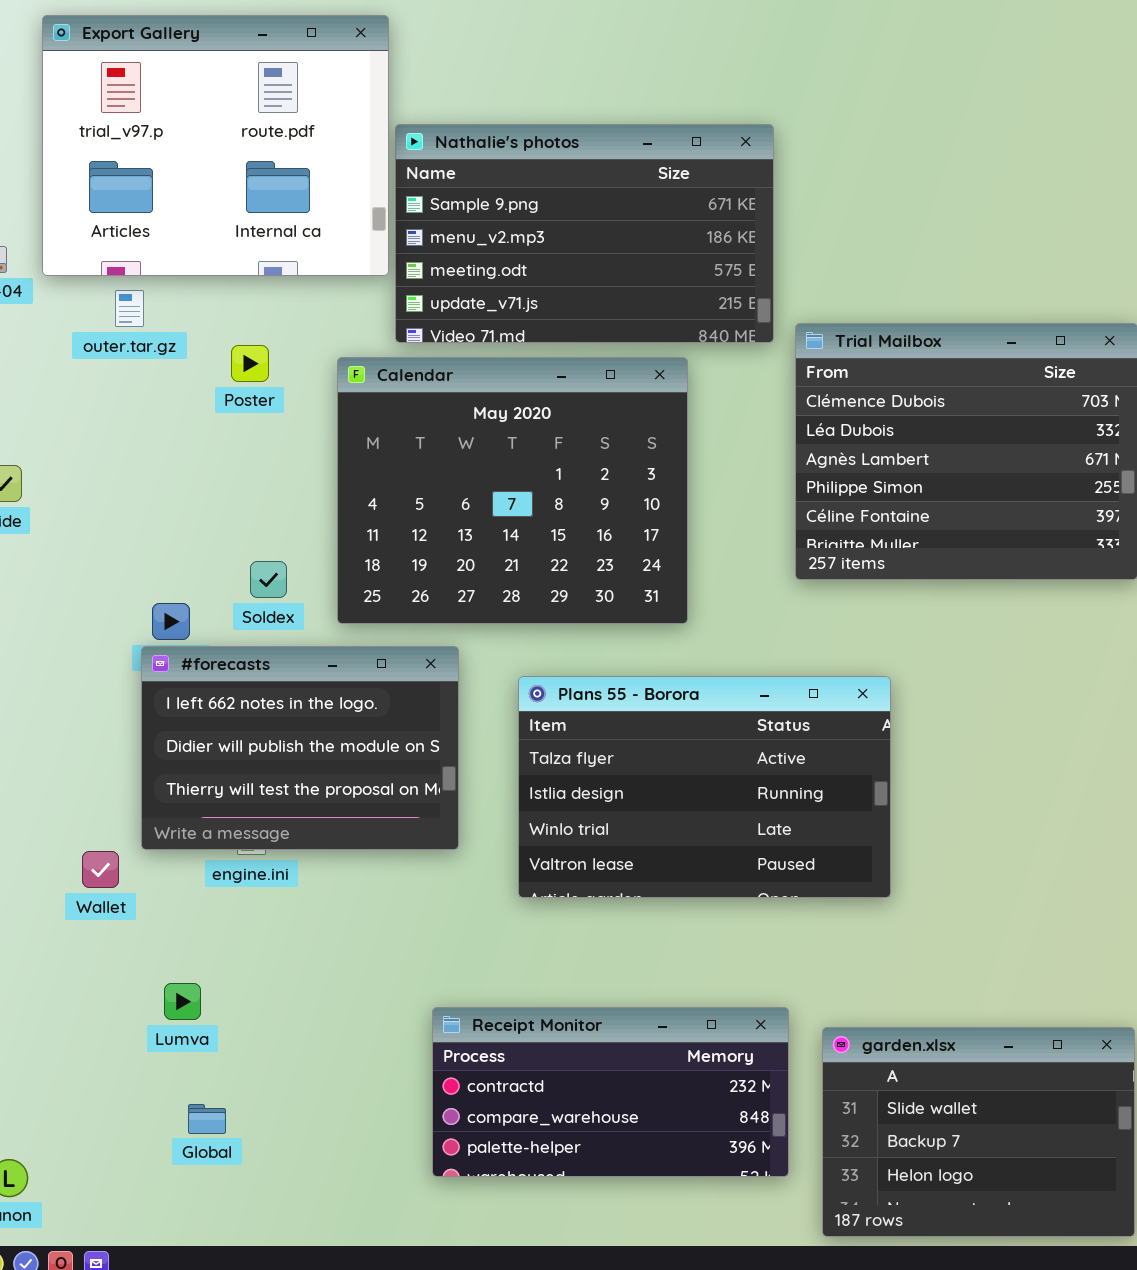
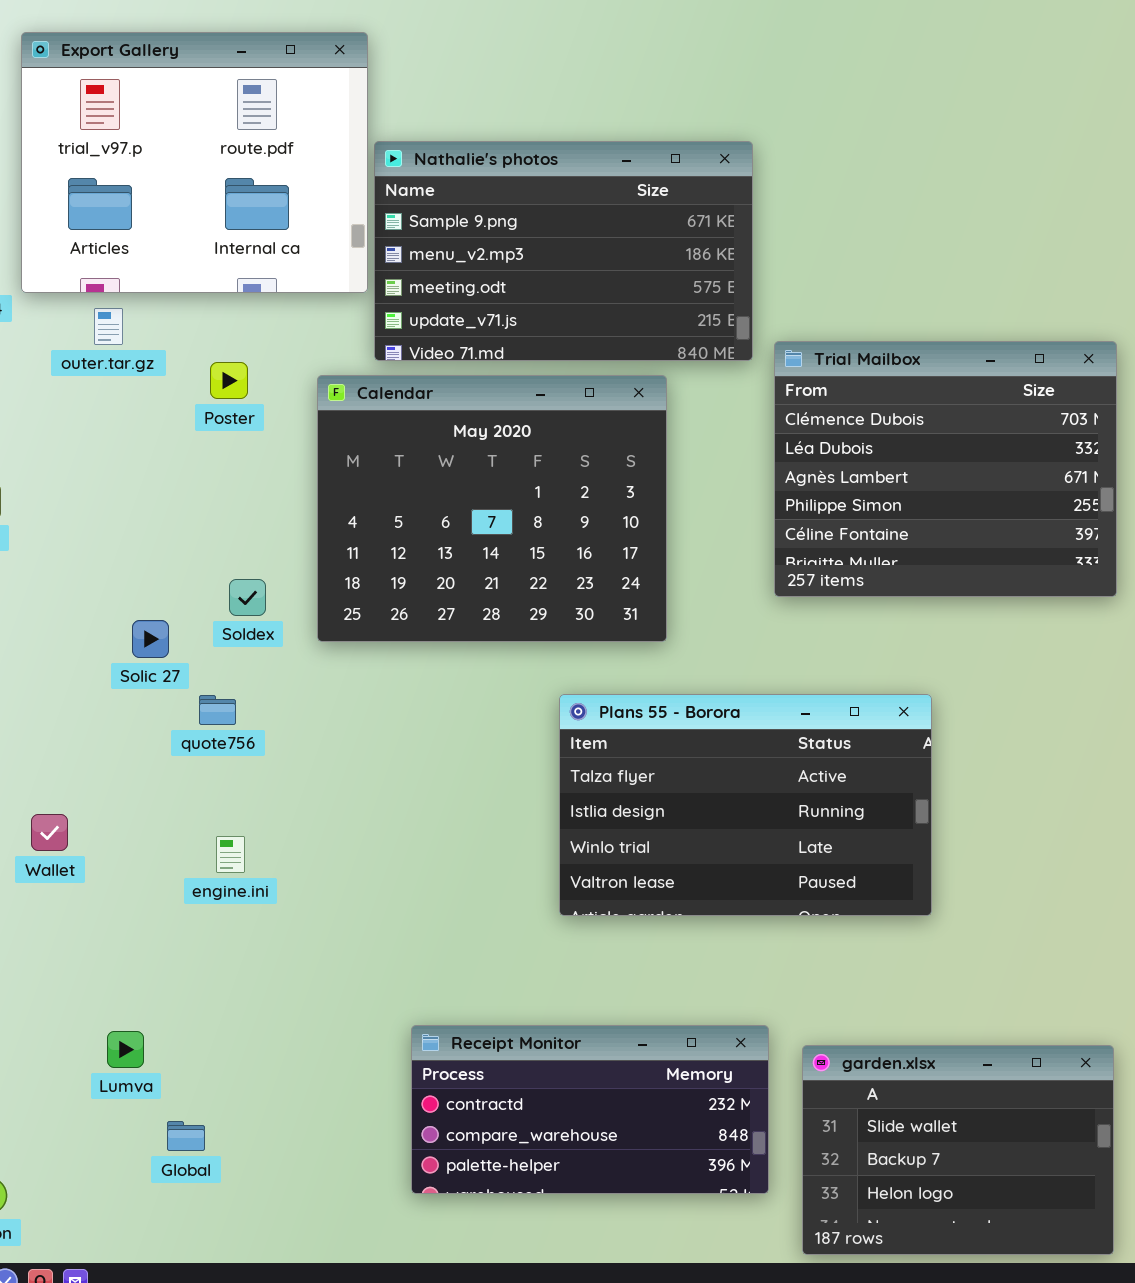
#forecasts: [141,646,459,850] -> none, closed
Plans 55 - Borora: [518,676,891,898] -> [559,694,932,916], moved
Wallet: [82,851,119,888] -> [31,814,68,851], moved
Lumva: [164,983,201,1020] -> [107,1031,144,1068], moved

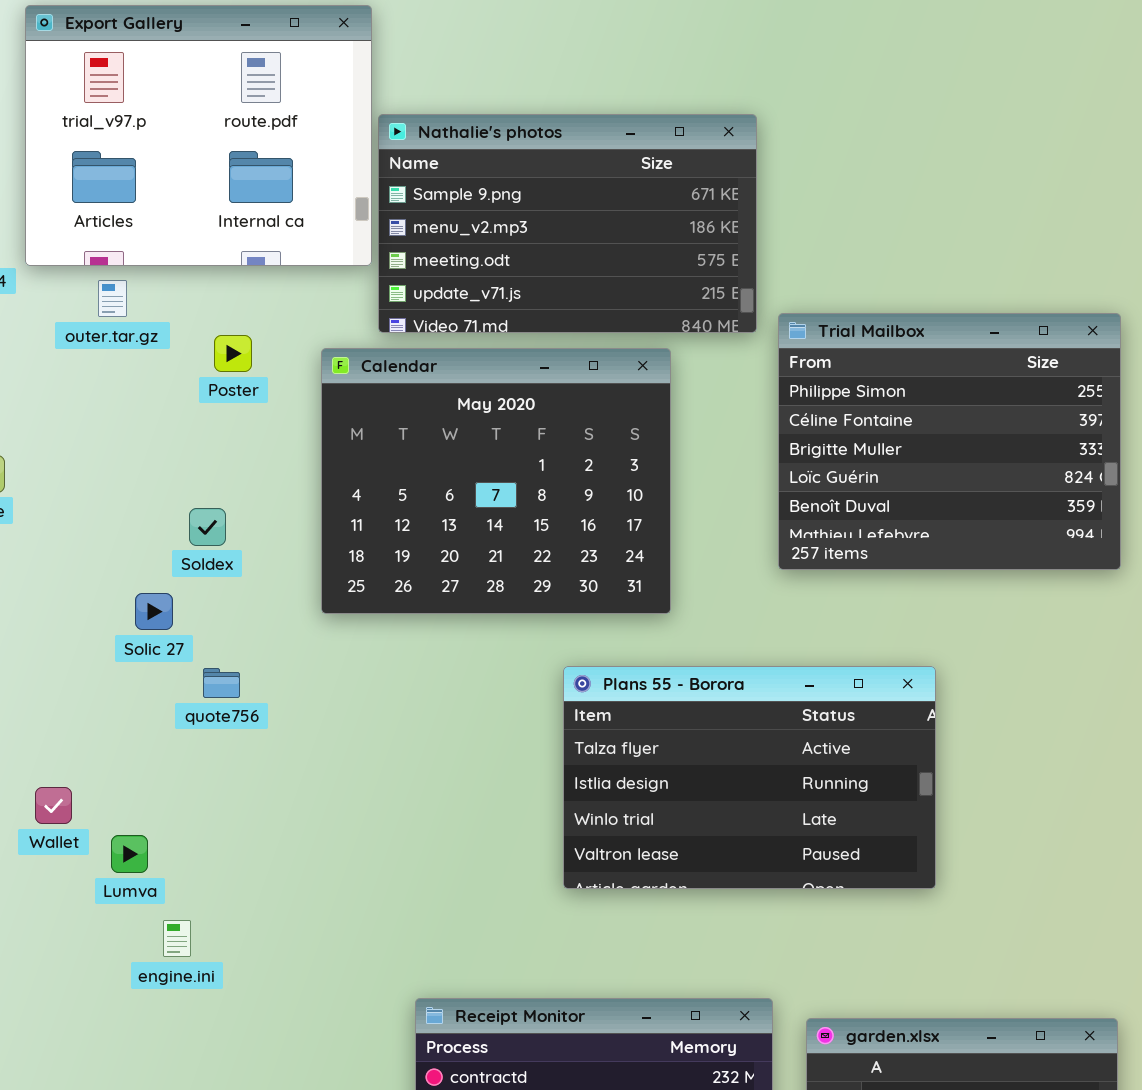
Trial Mailbox: [774,341,1117,597] -> [778,313,1121,570], scrolled down 3 rows
Soldex: [229,579,266,616] -> [189,508,226,546], moved
engine.ini: [216,836,245,873] -> [163,920,191,957], moved
Lumva: [107,1031,144,1068] -> [111,835,148,873], moved

